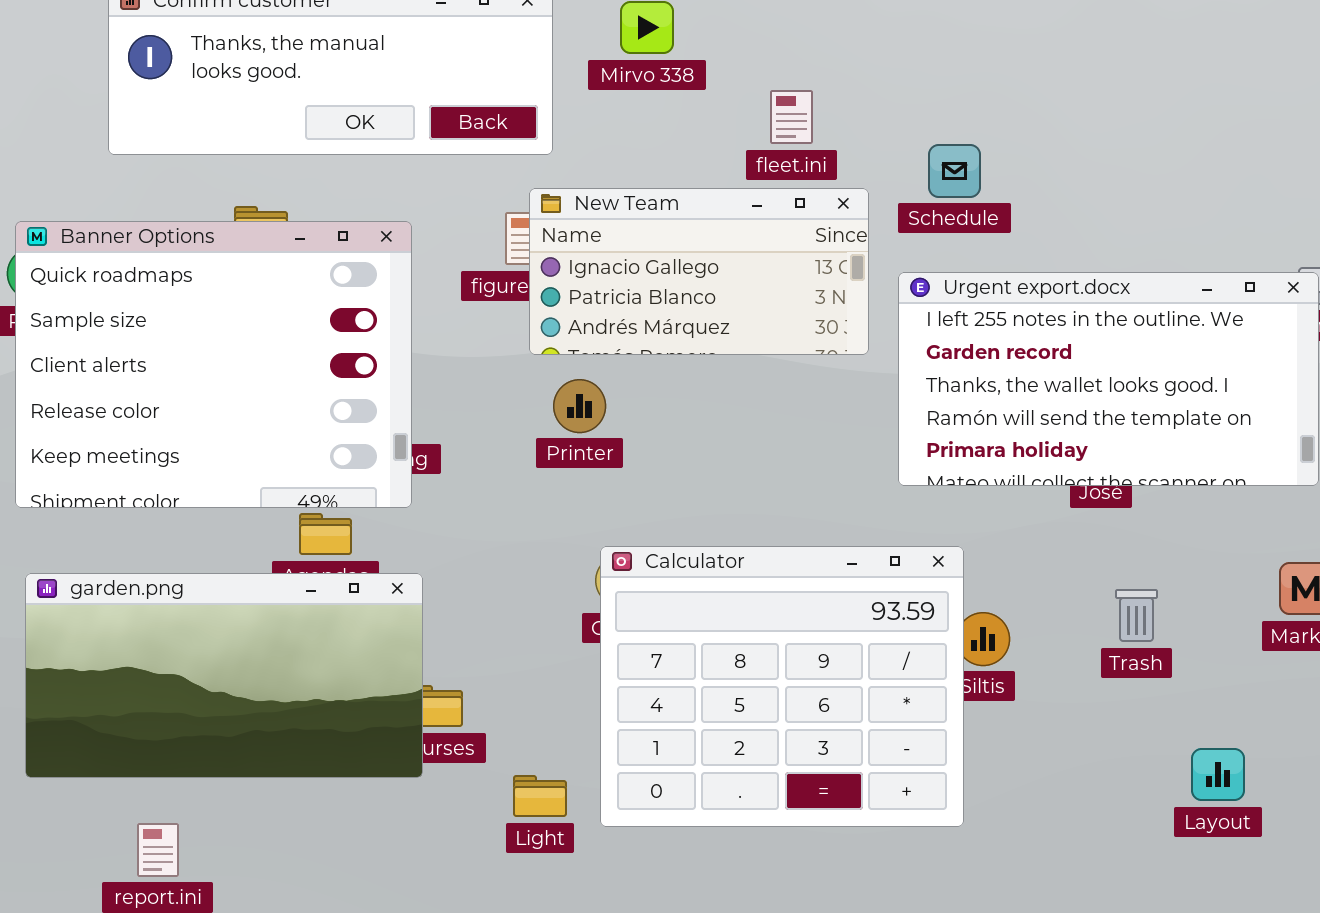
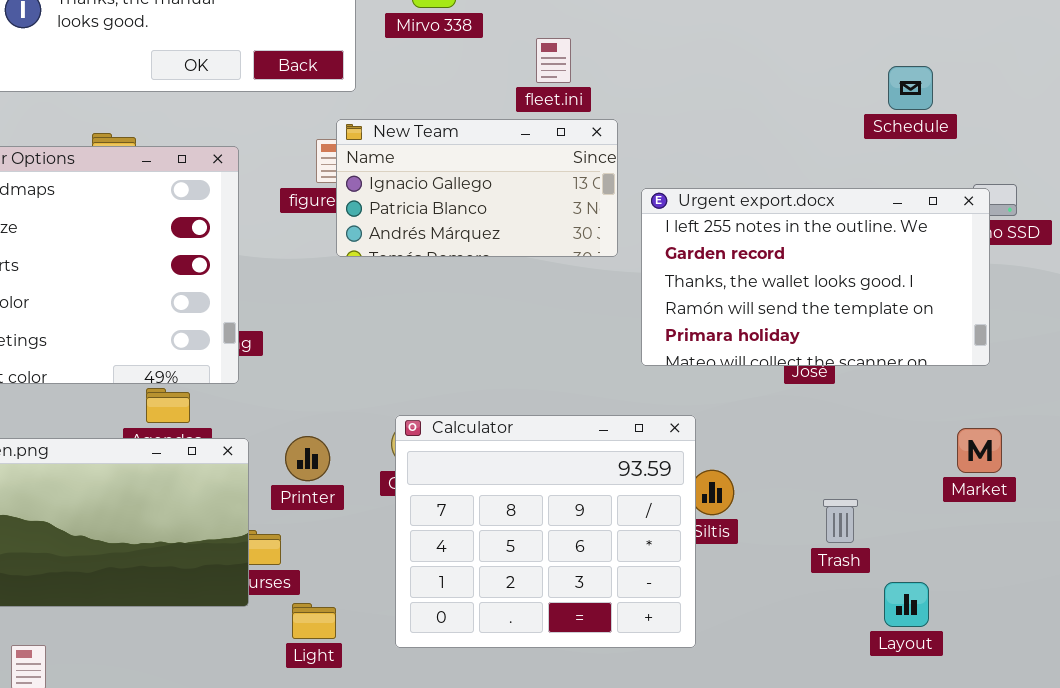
Schedule: [928,144,981,198] -> [888,66,933,110], moved
Printer: [553,379,606,433] -> [285,436,330,481], moved
Trash: [1115,589,1158,642] -> [823,499,858,543], moved
Light: [513,775,567,817] -> [292,603,336,639], moved

